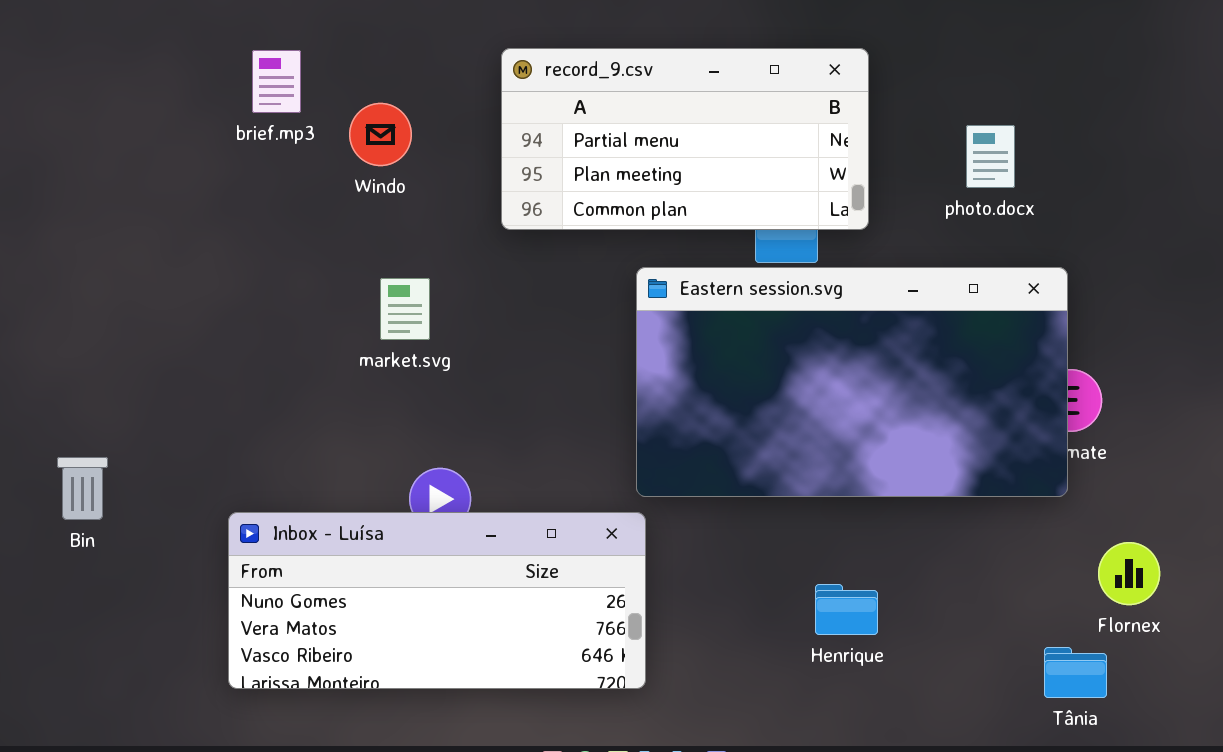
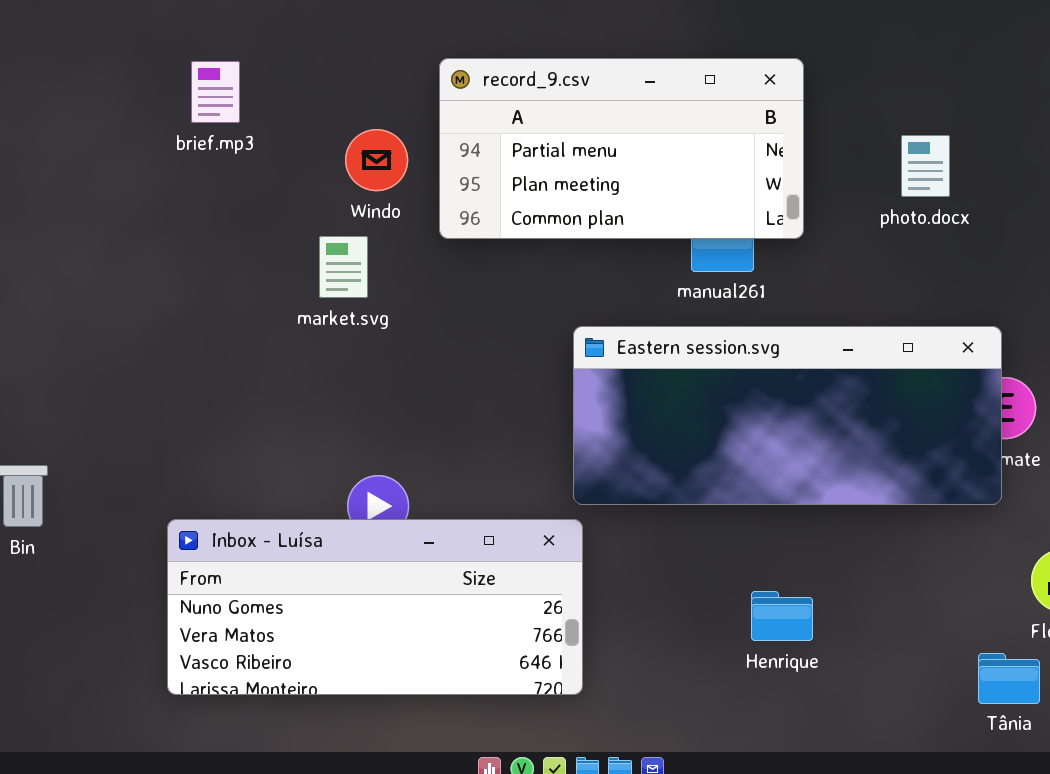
Windo: [349,103,412,166] -> [345,129,408,191], moved
Eastern session.svg: [636,267,1068,497] -> [573,326,1002,505], resized
market.svg: [380,278,430,340] -> [319,236,368,298], moved

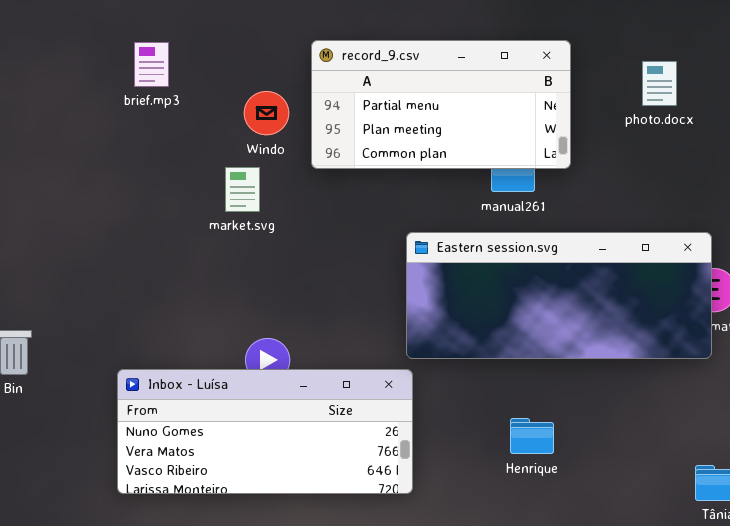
photo.docx: [901,135,950,197] -> [642,61,677,106], moved
Henrique: [751,591,813,641] -> [510,418,554,454], moved

